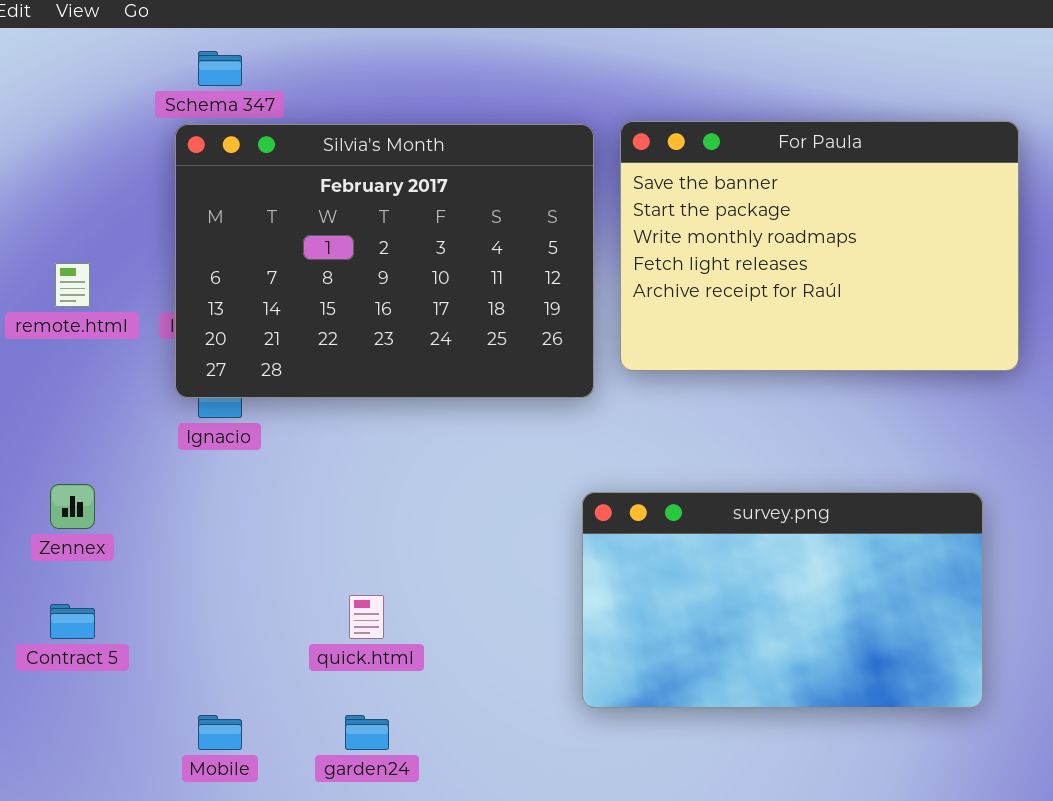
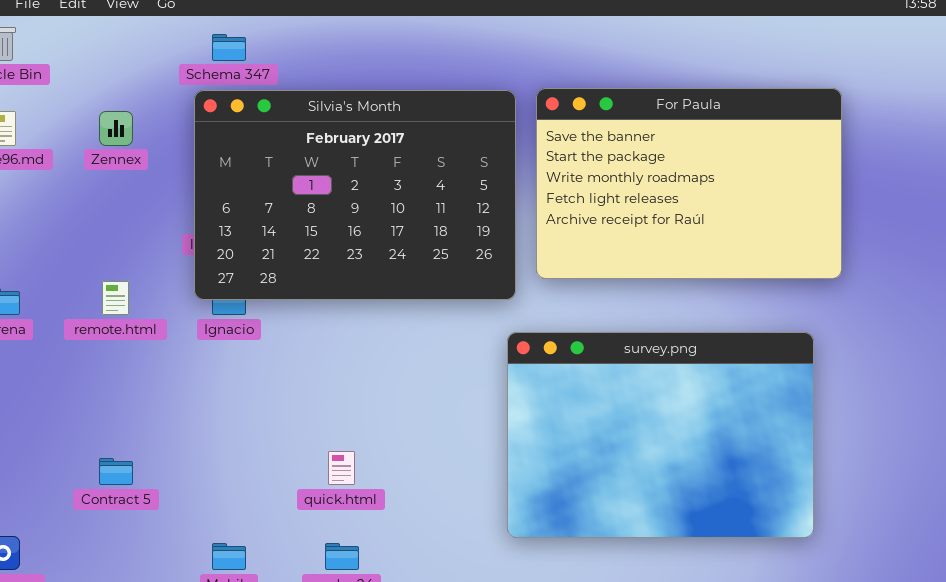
remote.html: [55,263,90,307] -> [102,281,129,315], moved
Zennex: [50,484,95,529] -> [99,111,133,146], moved
survey.png: [582,492,983,708] -> [507,332,814,538], resized

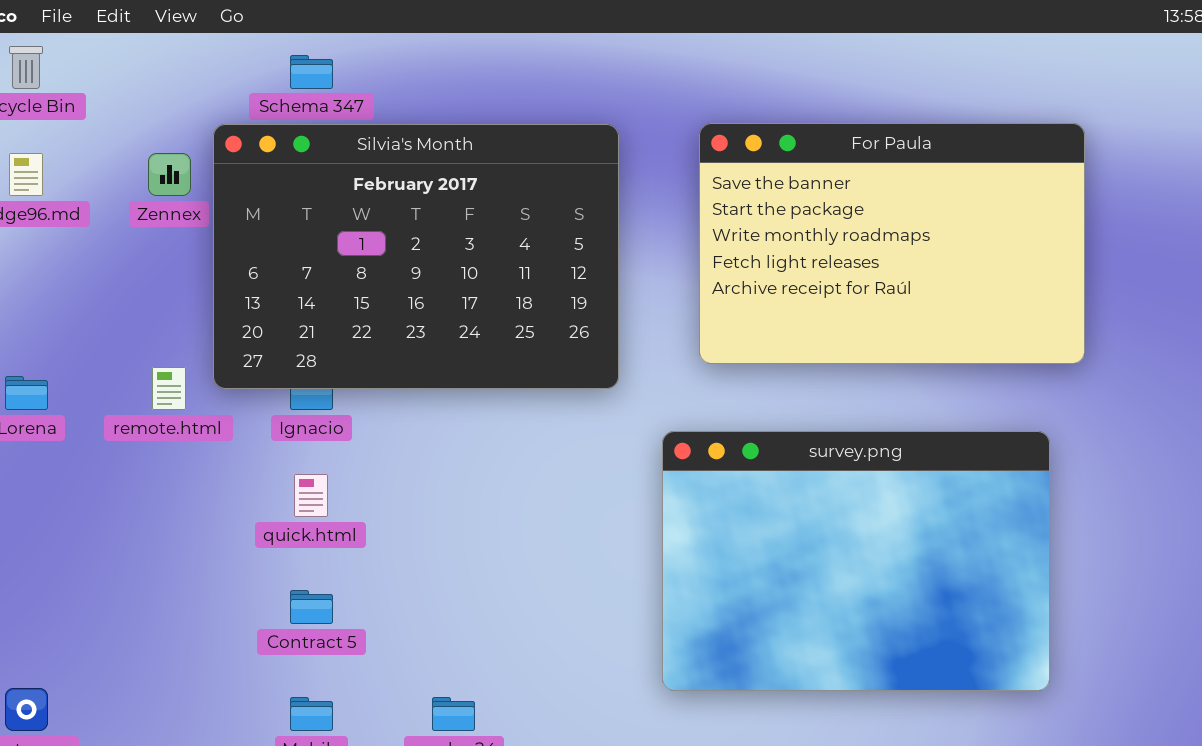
Silvia's Month: [194,90,516,300] -> [213,124,619,389], moved
quick.html: [328,451,355,485] -> [294,474,328,517], moved
Contract 5: [99,458,133,485] -> [290,590,333,624], moved

